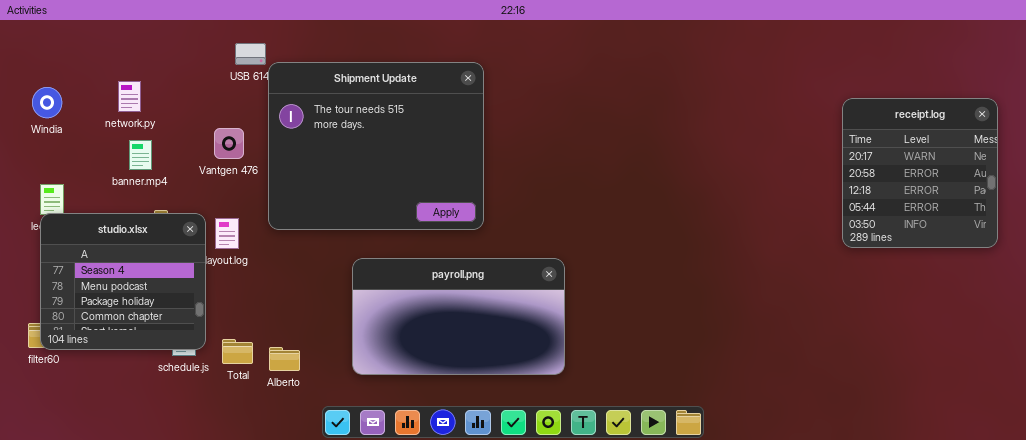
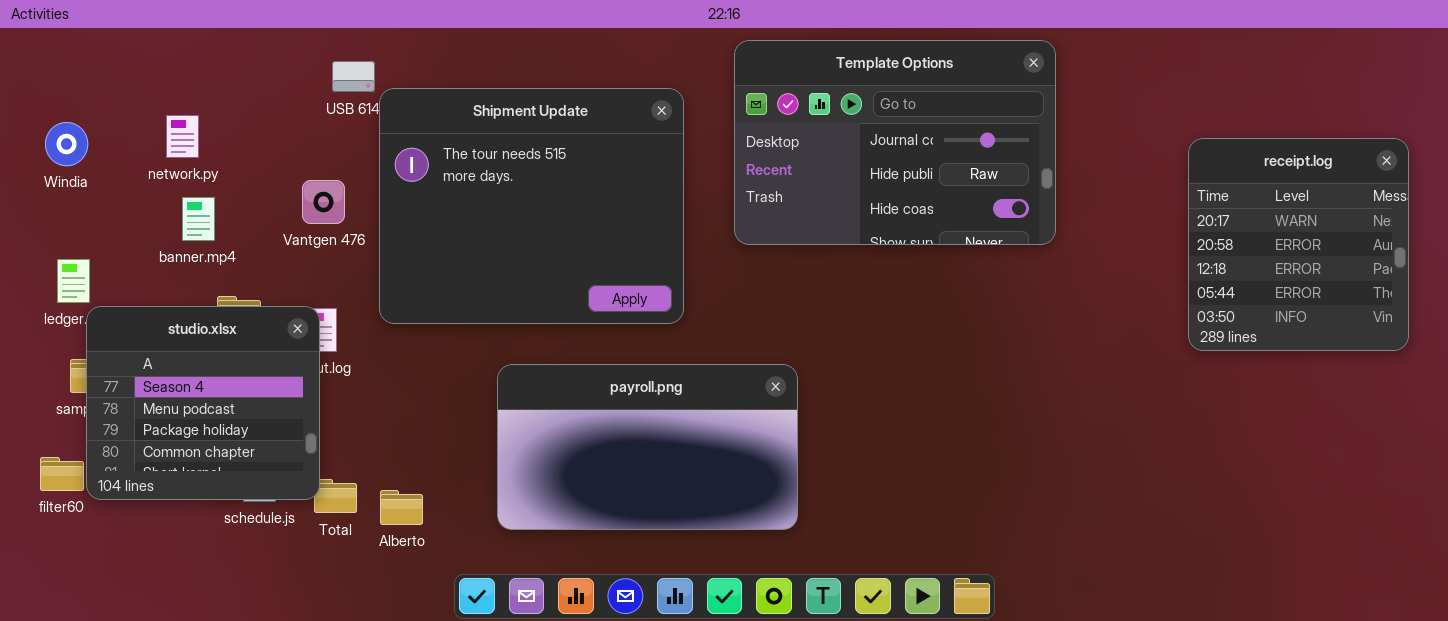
Template Options: none -> [734,40,1056,245], opened
studio.xlsx: [40,213,206,350] -> [86,306,320,500], moved

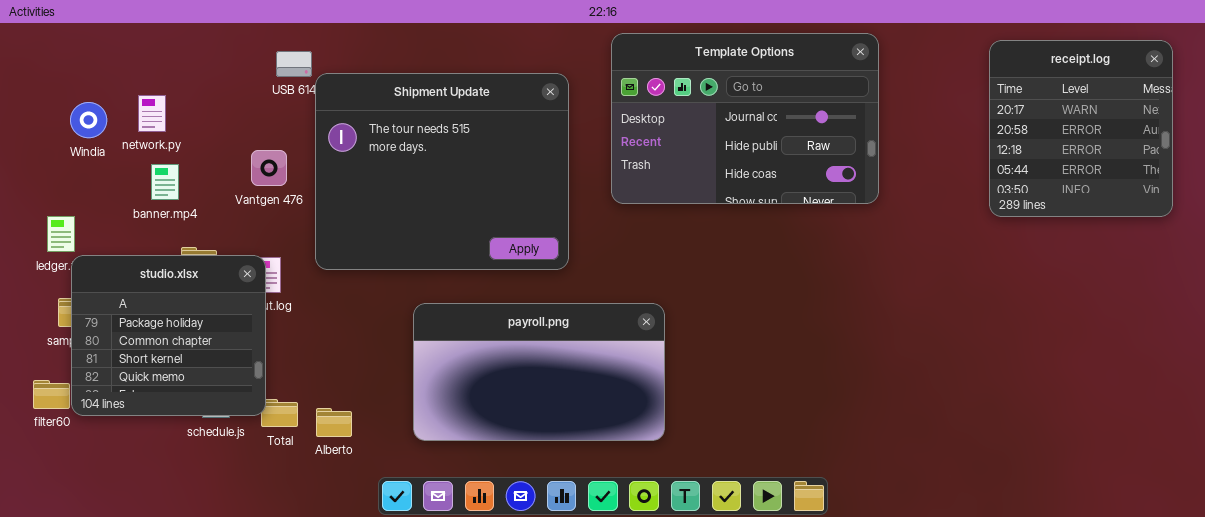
Windia: [45,122,88,166] -> [70,102,107,138], moved
receipt.log: [1188,138,1409,351] -> [989,40,1173,217], moved
studio.xlsx: [86,306,320,500] -> [71,255,266,416], scrolled down 2 rows

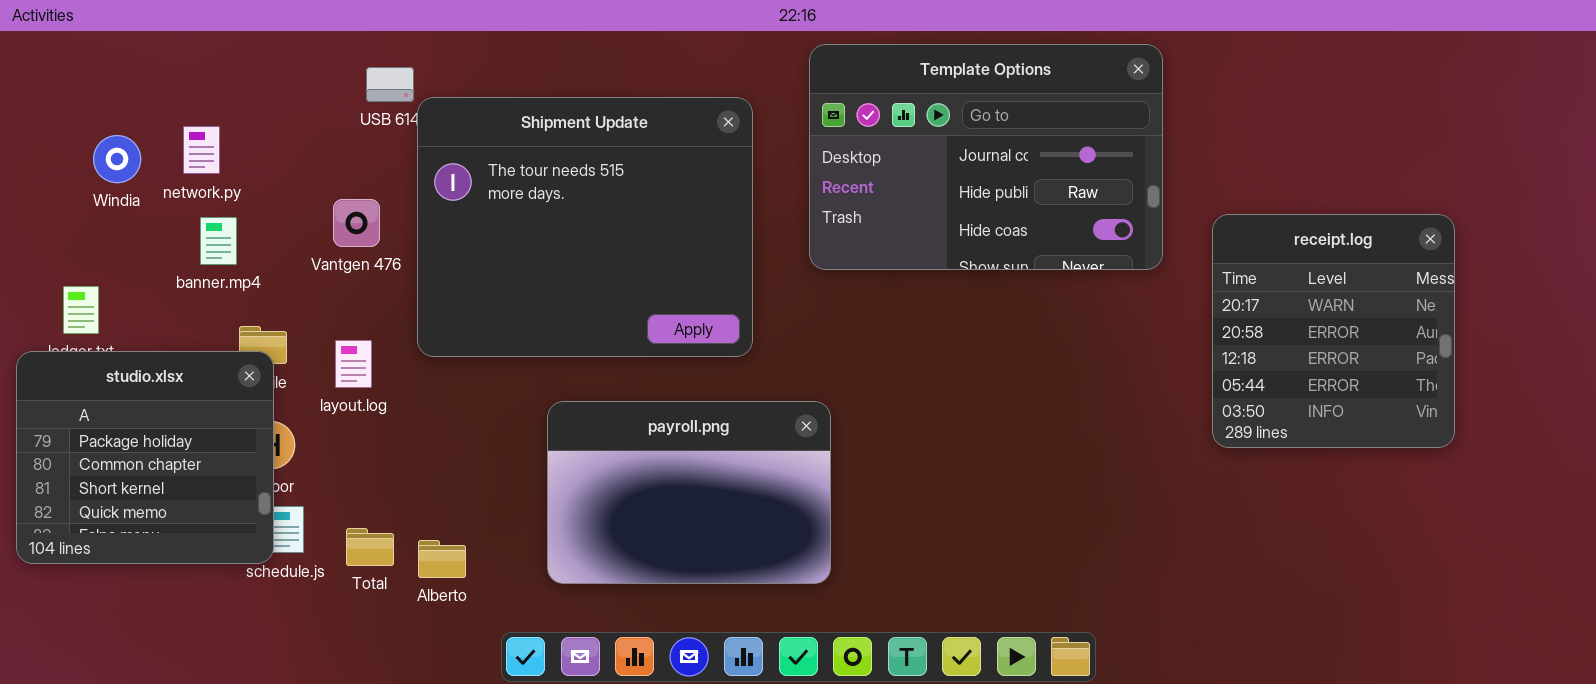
receipt.log: [989,40,1173,217] -> [1212,214,1455,448], moved
studio.xlsx: [71,255,266,416] -> [16,351,274,564], moved
payroll.png: [413,303,665,441] -> [547,401,831,584], resized

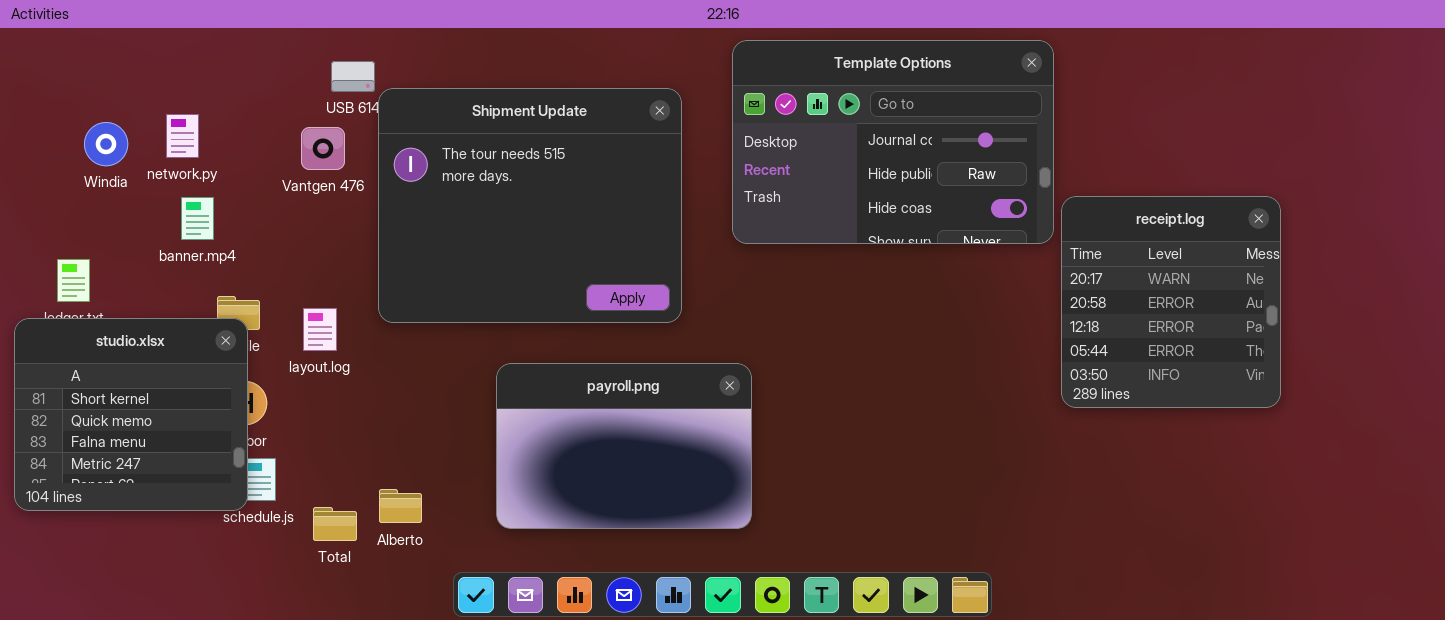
Vantgen 476: [333,199,380,247] -> [301,127,345,170], moved
receipt.log: [1212,214,1455,448] -> [1061,196,1281,408], moved
studio.xlsx: [16,351,274,564] -> [14,318,248,511], scrolled down 2 rows
Total: [346,528,394,566] -> [313,507,357,541], moved

